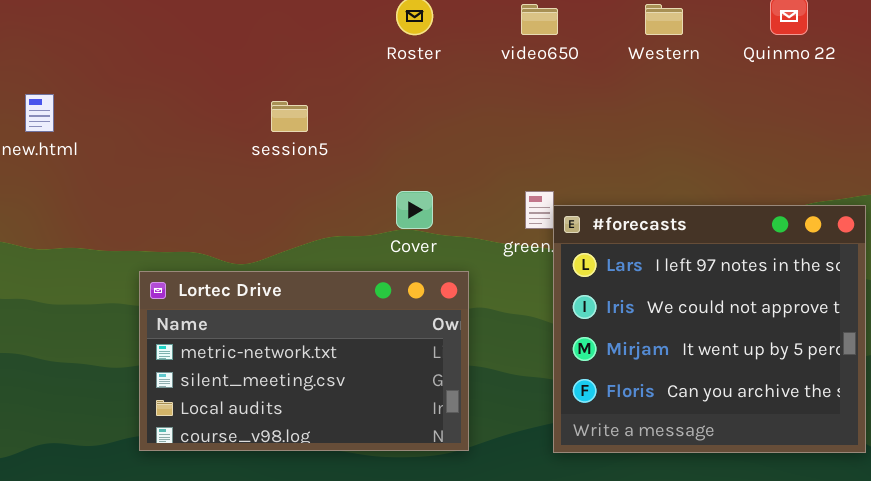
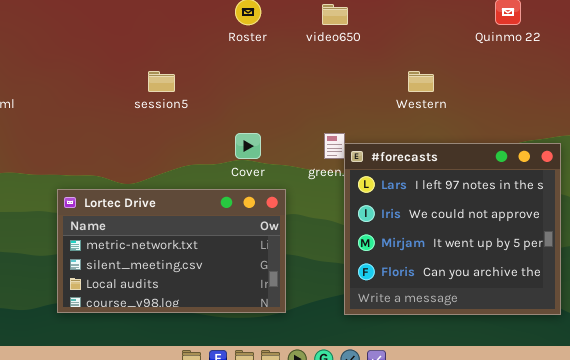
Western: [645,4,683,35] -> [408,71,434,92], moved

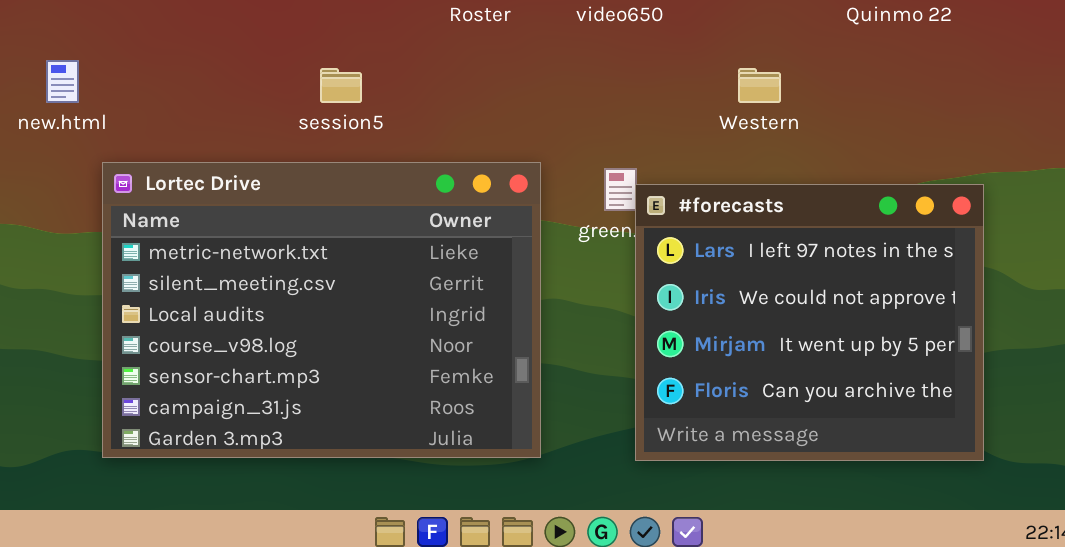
Lortec Drive: [57,189,286,313] -> [102,162,541,458], resized

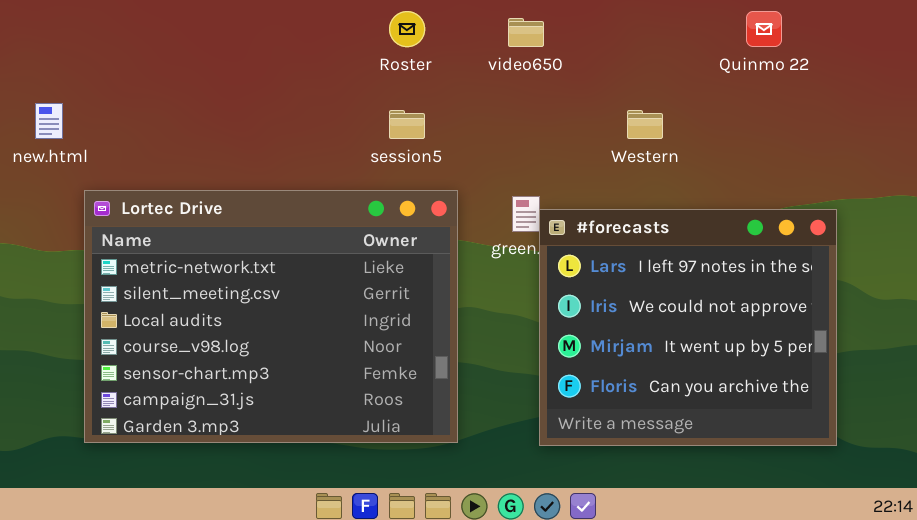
session5: [320,68,362,103] -> [389,110,425,139], moved

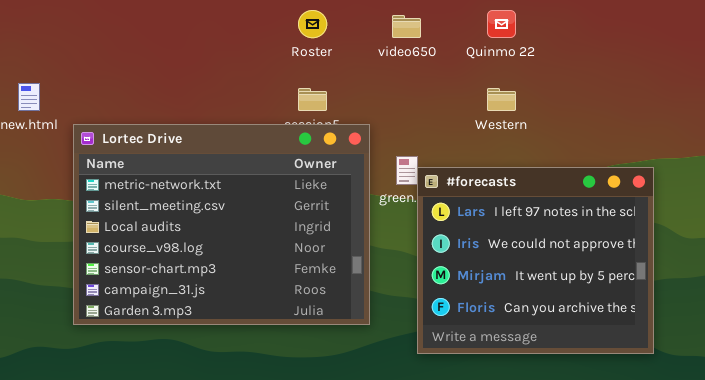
Quinmo 22: [746,11,782,47] -> [487,10,516,38], moved
Lortec Drive: [84,190,458,443] -> [73,124,370,325], moved

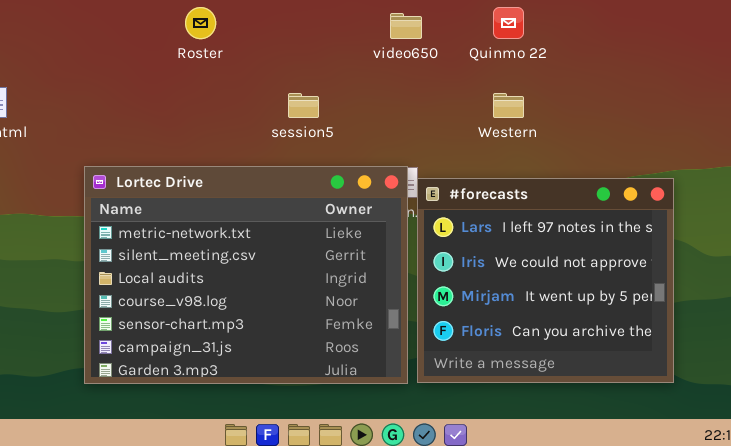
Roster: [298,10,327,38] -> [185,7,216,39], moved
Lortec Drive: [73,124,370,325] -> [84,166,408,384], moved

